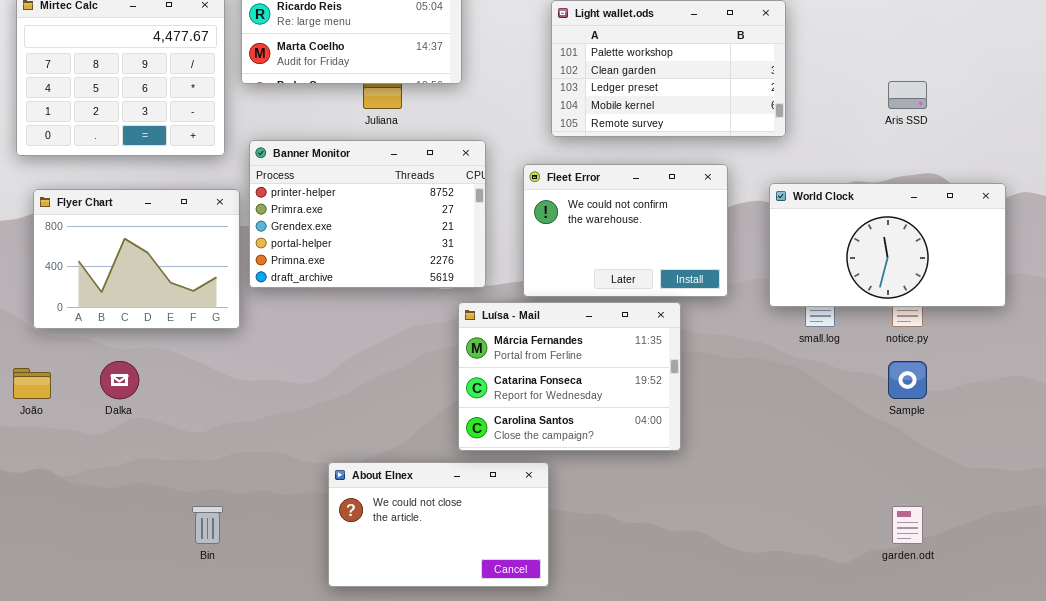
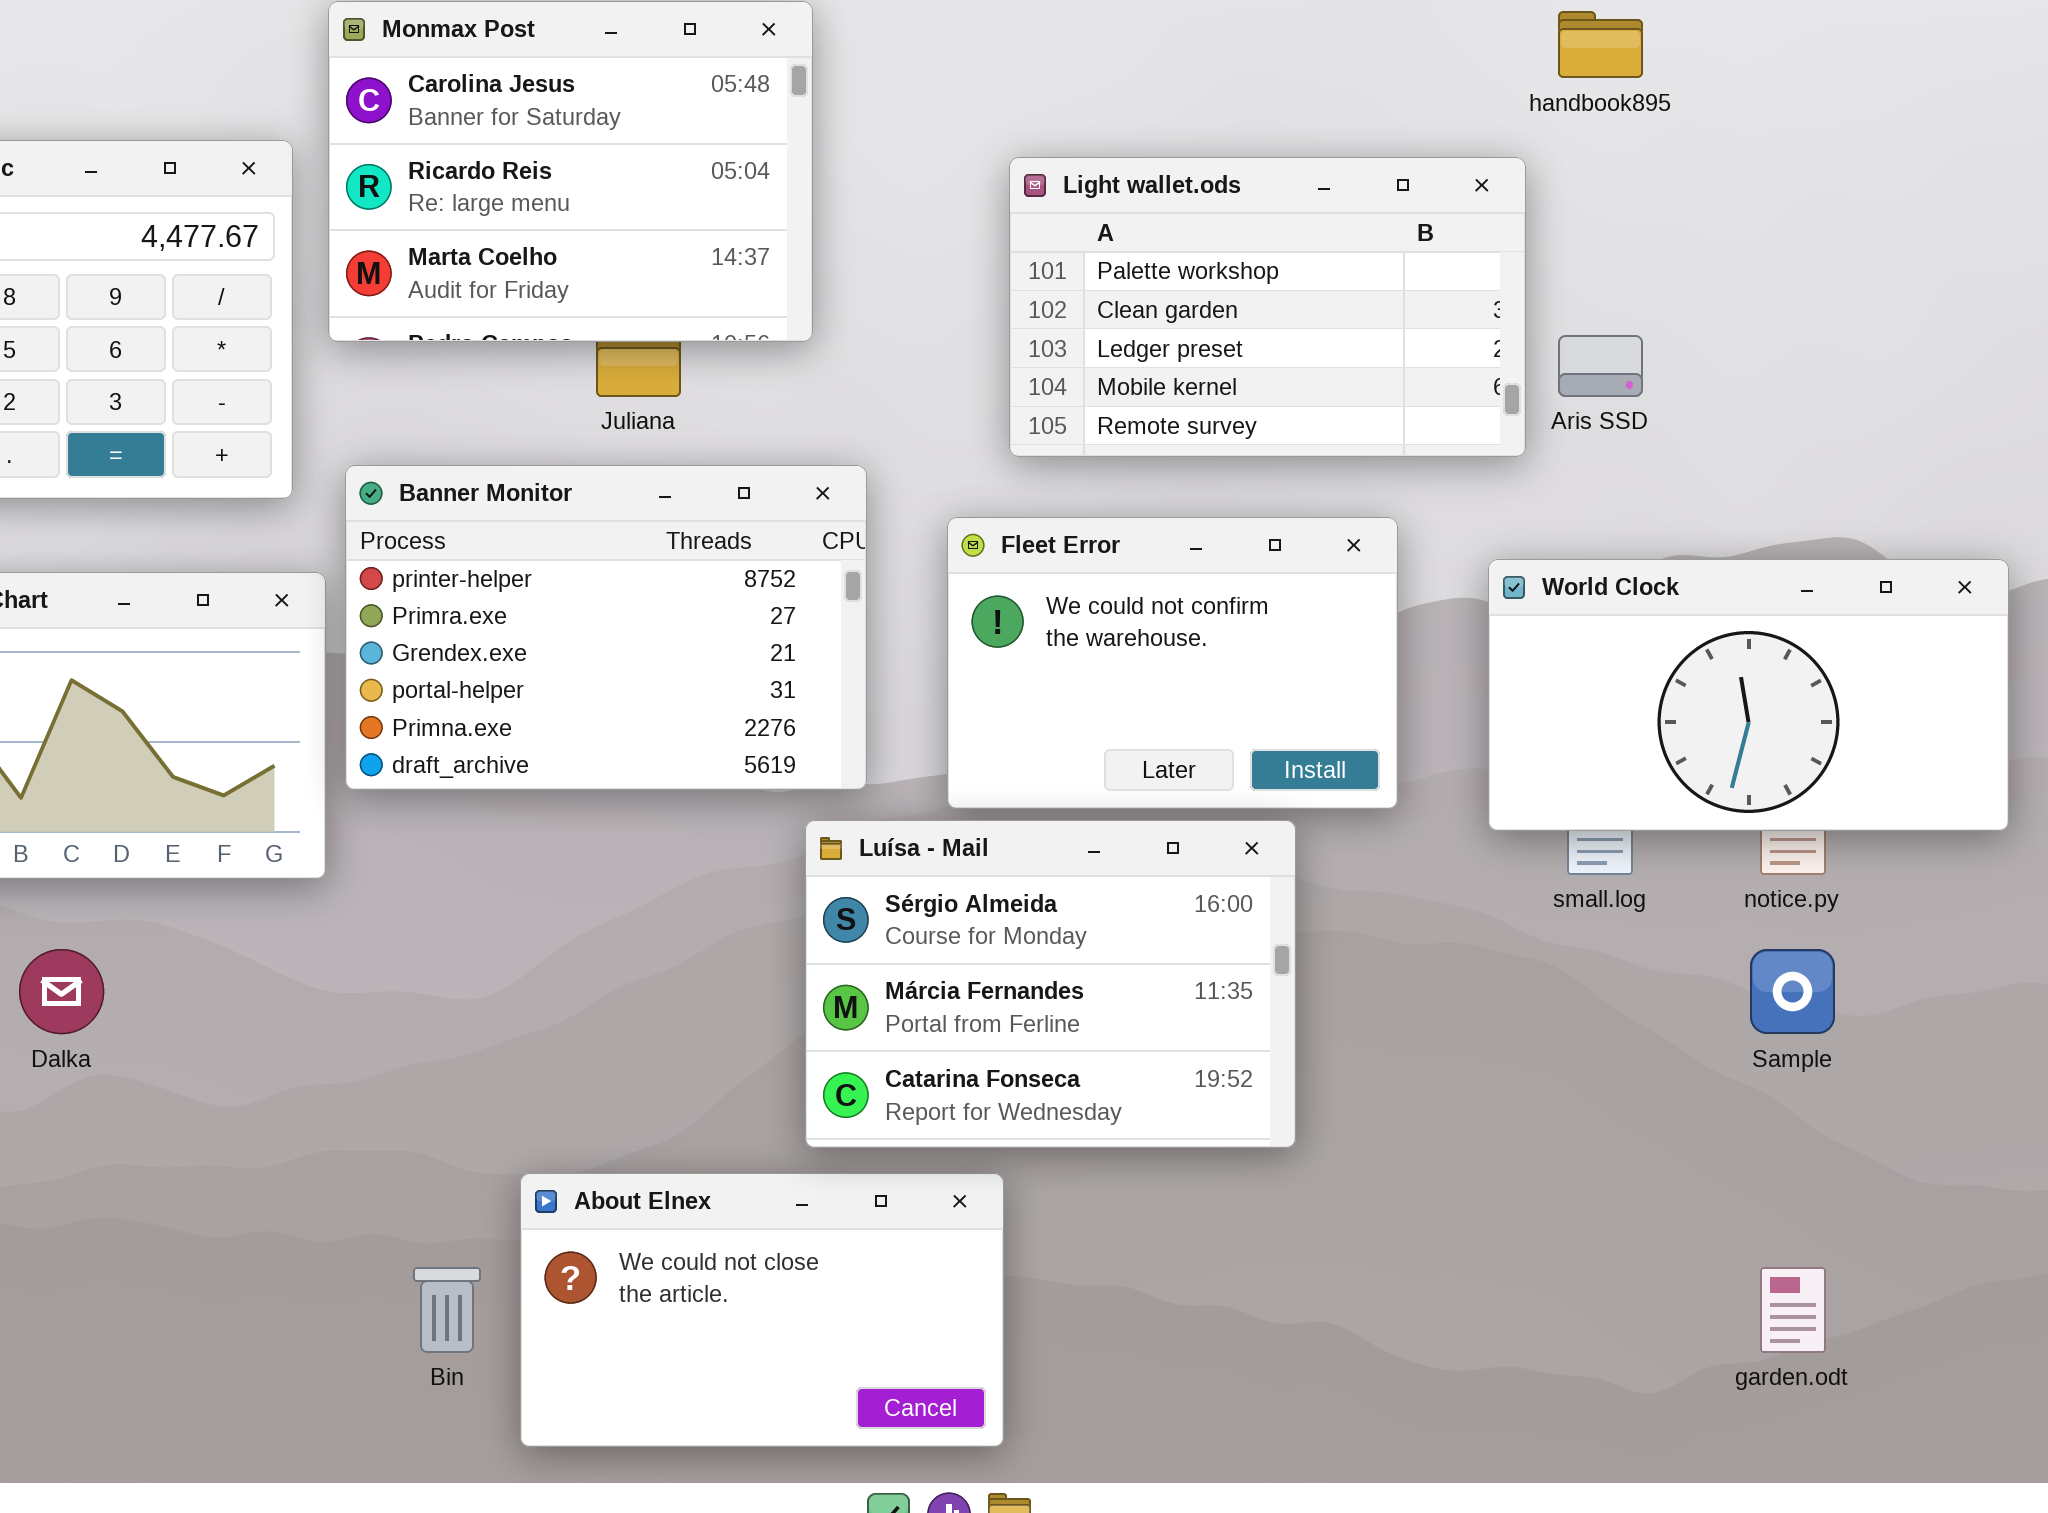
Aris SSD: [888,81,927,109] -> [1558,335,1643,397], moved
Luísa - Mail: [458,302,681,451] -> [805,820,1296,1148], scrolled up 1 row
Bin: [192,506,223,544] -> [413,1267,481,1353], moved

